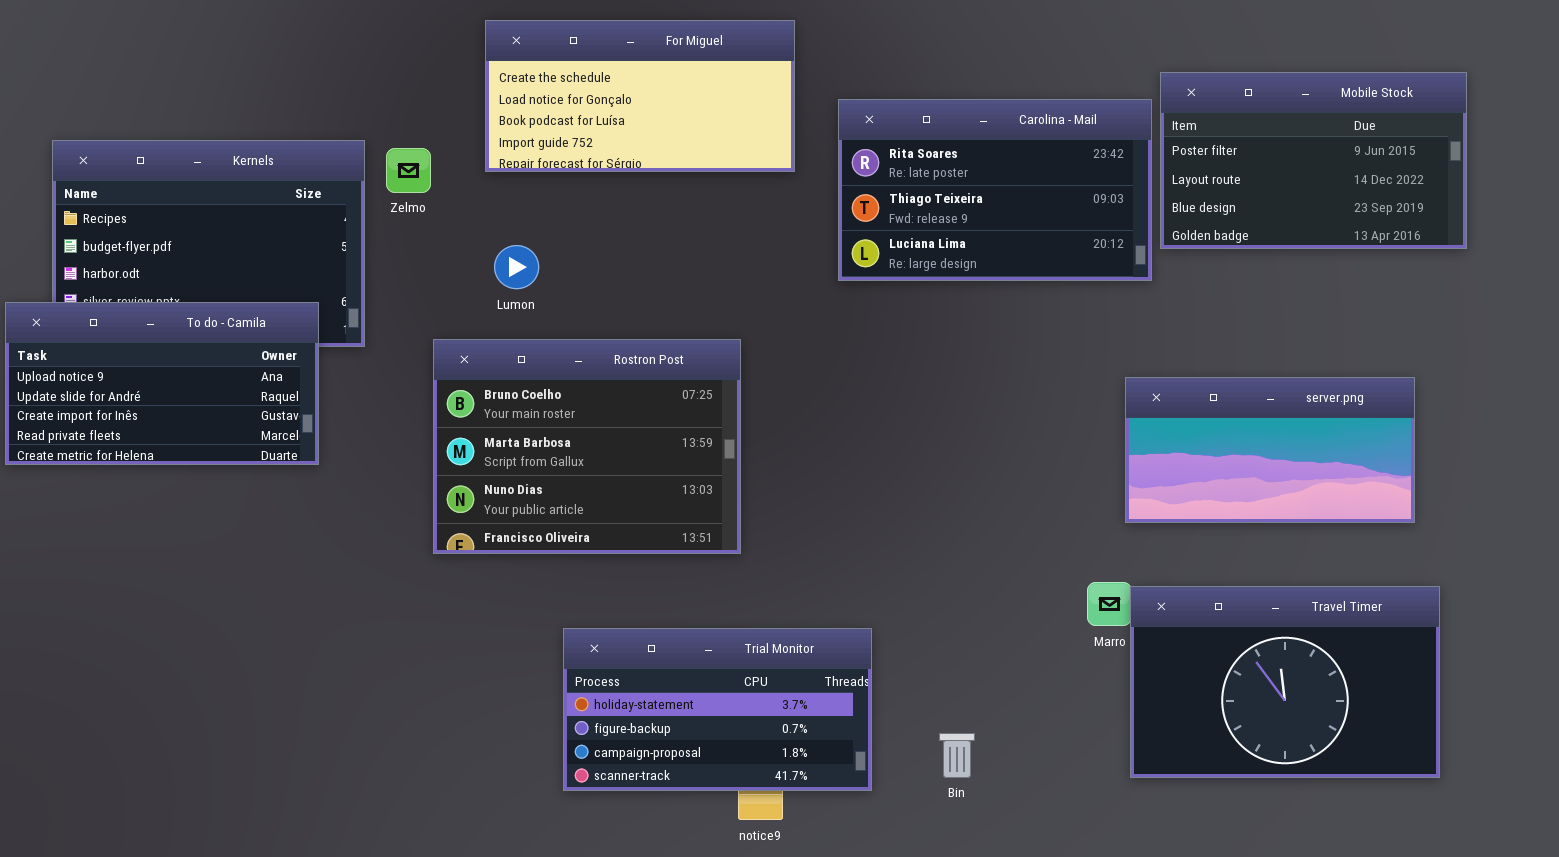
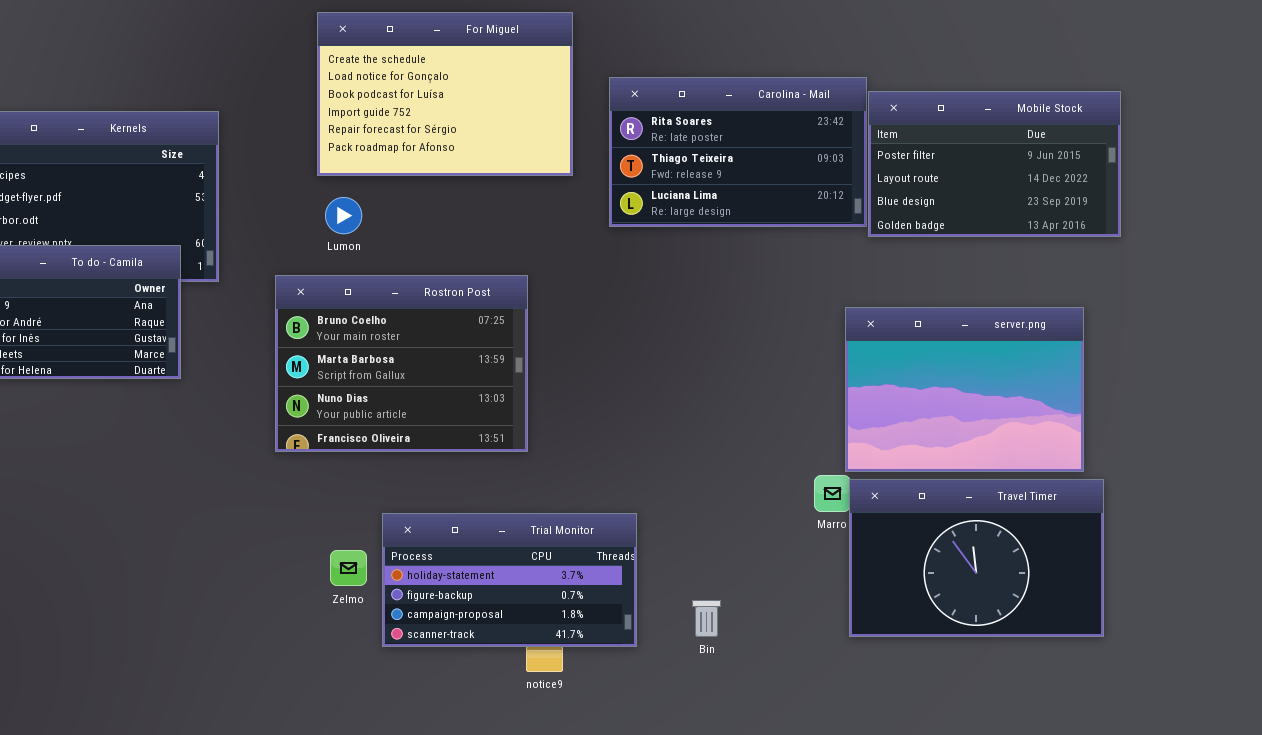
For Miguel: [485,20,795,172] -> [317,12,573,176], resized
Mobile Stock: [1160,72,1467,249] -> [868,91,1121,237], moved
Zelmo: [386,148,431,193] -> [330,550,367,586], moved
server.png: [1125,377,1415,523] -> [845,307,1084,472], resized

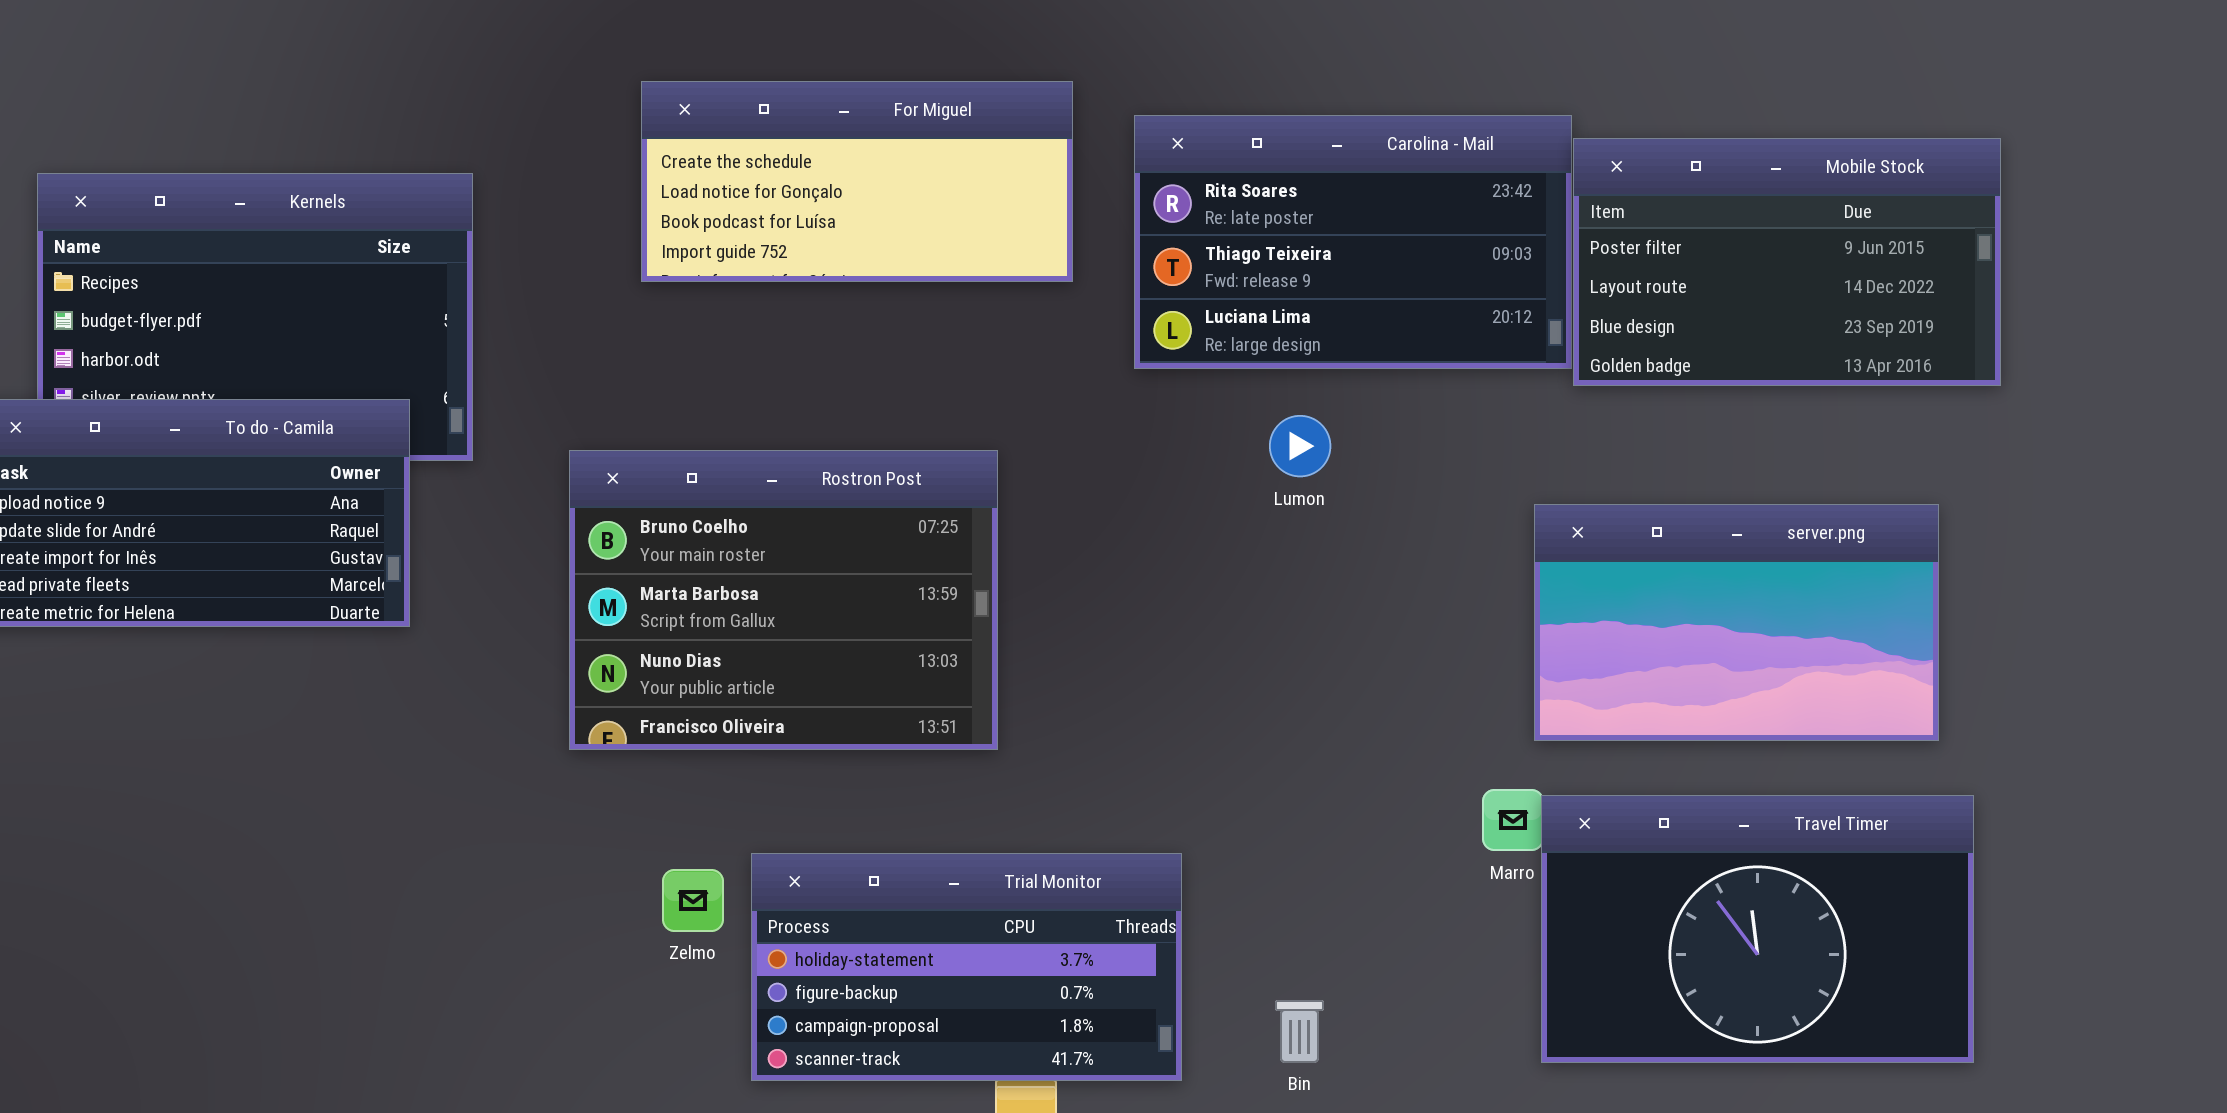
For Miguel: [317,12,573,176] -> [641,81,1073,282], resized
Lumon: [325,197,362,234] -> [1269,415,1331,477], moved
server.png: [845,307,1084,472] -> [1534,504,1939,741], resized
Zelmo: [330,550,367,586] -> [662,869,724,932], moved

